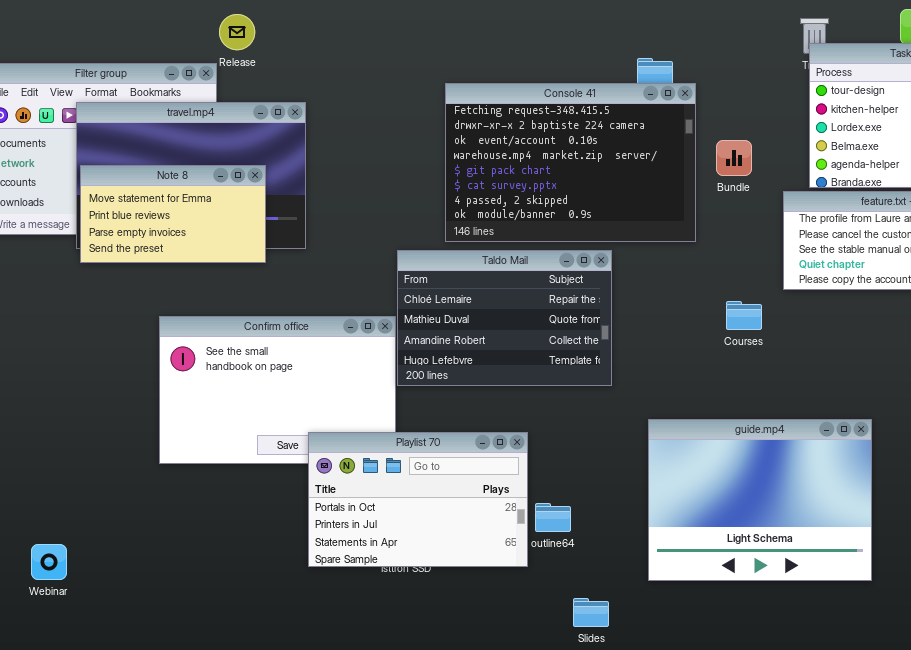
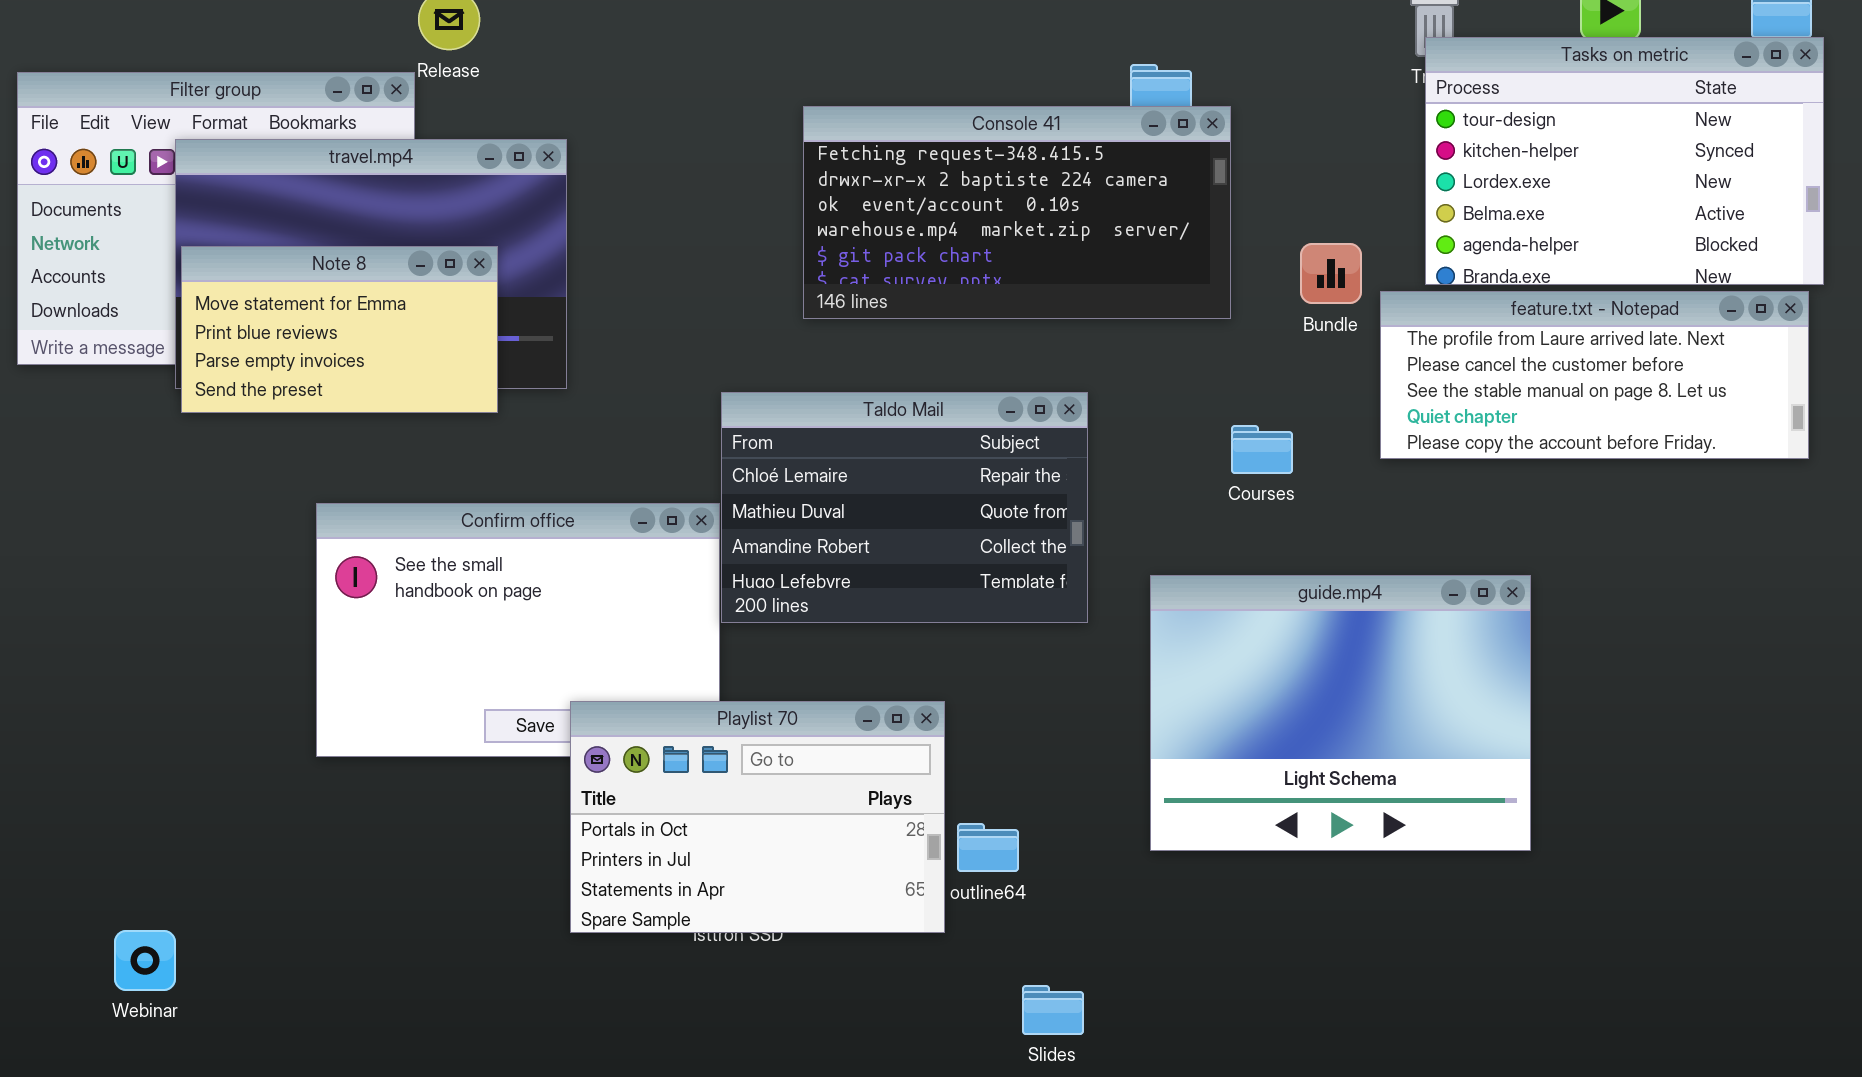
Console 41: [445,83,696,242] -> [803,106,1231,319], resized
Bundle: [716,140,752,176] -> [1300,243,1362,304], moved
Courses: [726,301,762,330] -> [1231,425,1293,474], moved
guide.mp4: [648,419,872,581] -> [1150,575,1531,851], moved
Webinar: [31,544,67,580] -> [114,930,176,991], moved

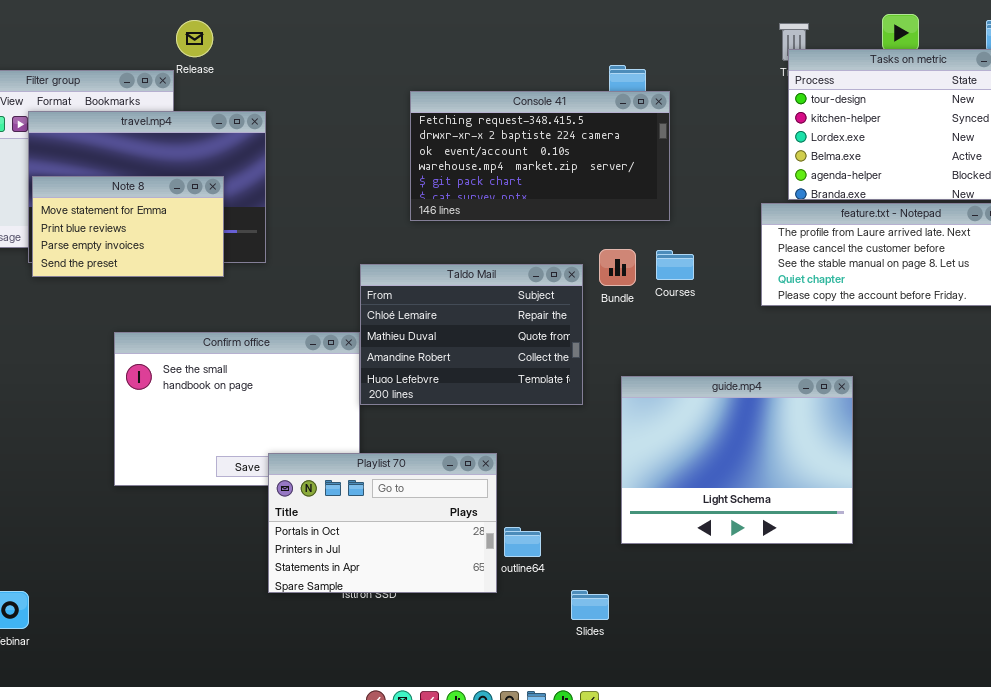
Bundle: [1300,243,1362,304] -> [599,249,636,286], moved
Courses: [1231,425,1293,474] -> [656,250,694,280], moved
Slides: [1022,985,1084,1035] -> [571,590,609,620], moved

